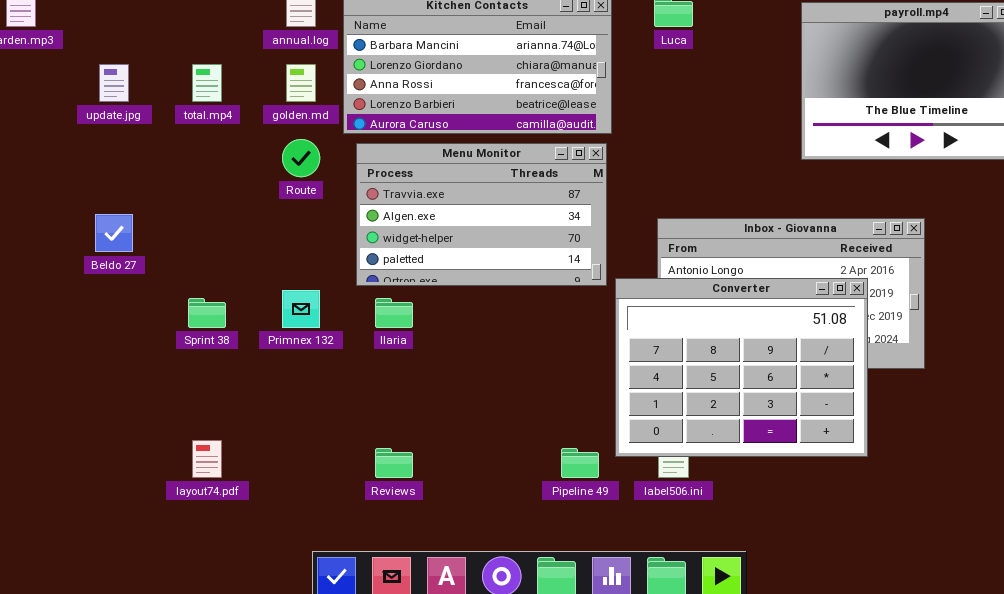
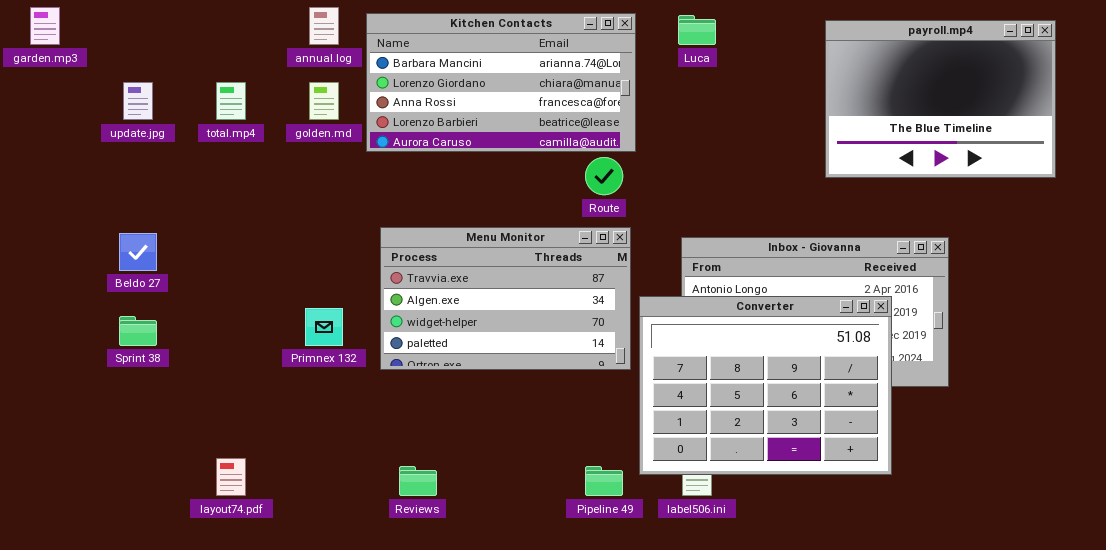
Route: [282,139,320,177] -> [585,157,623,195], moved
Menu Monitor: [356,143,607,286] -> [380,227,631,370], moved
Sprint 38: [188,298,226,328] -> [119,316,157,346], moved

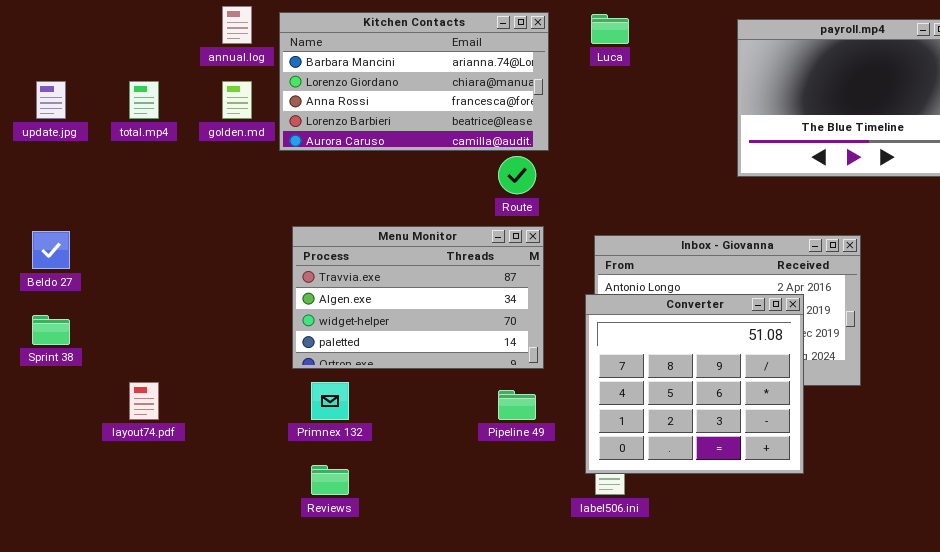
Converter: [639,296,892,475] -> [585,294,804,474], resized
Primnex 132: [305,308,343,346] -> [311,382,349,420], moved
layout74.pdf: [216,458,246,496] -> [129,382,159,420], moved
Pipeline 49: [585,466,623,496] -> [498,390,536,420], moved

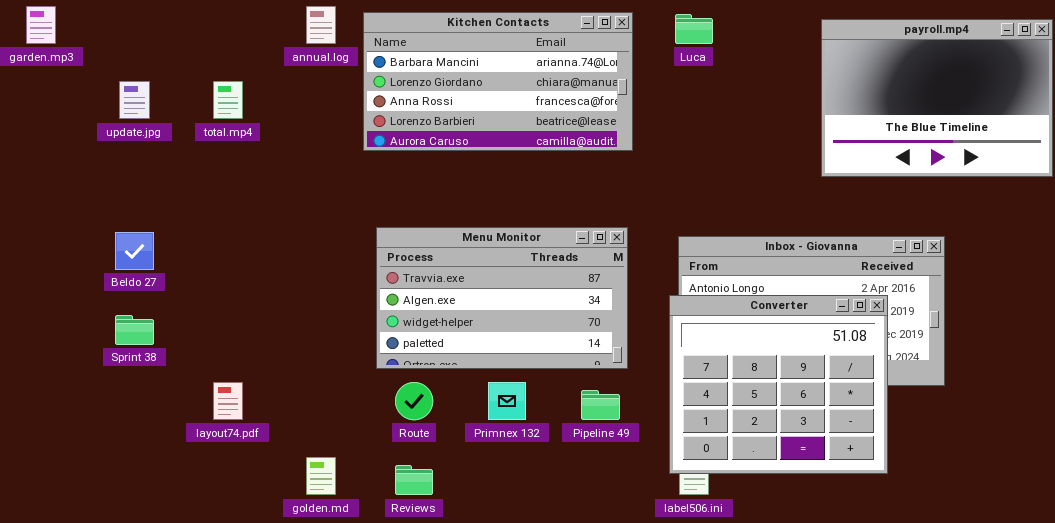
golden.md: [222,81,252,119] -> [306,457,336,495], moved
Route: [498,156,536,194] -> [395,382,433,420], moved
Primnex 132: [311,382,349,420] -> [488,382,526,420], moved

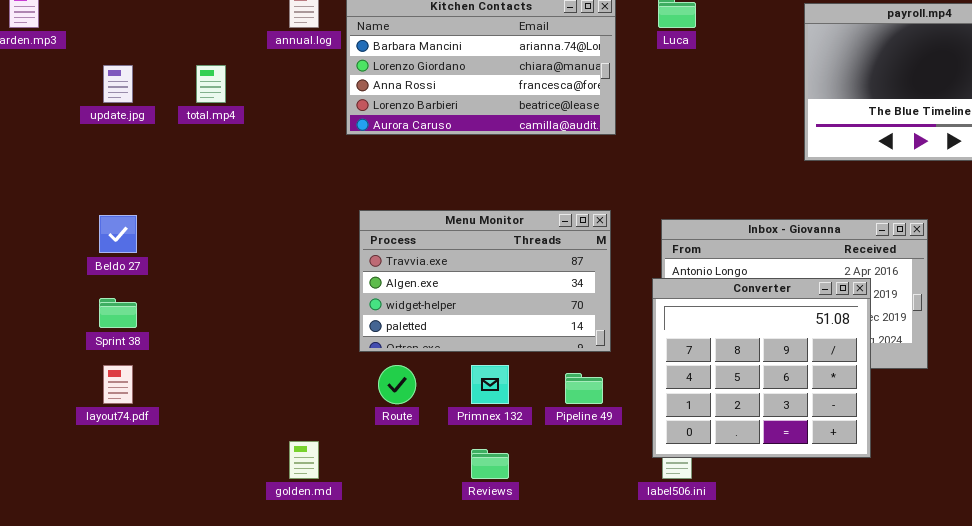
layout74.pdf: [213,382,243,420] -> [103,365,133,404], moved
Reviews: [395,465,433,495] -> [471,449,509,479], moved

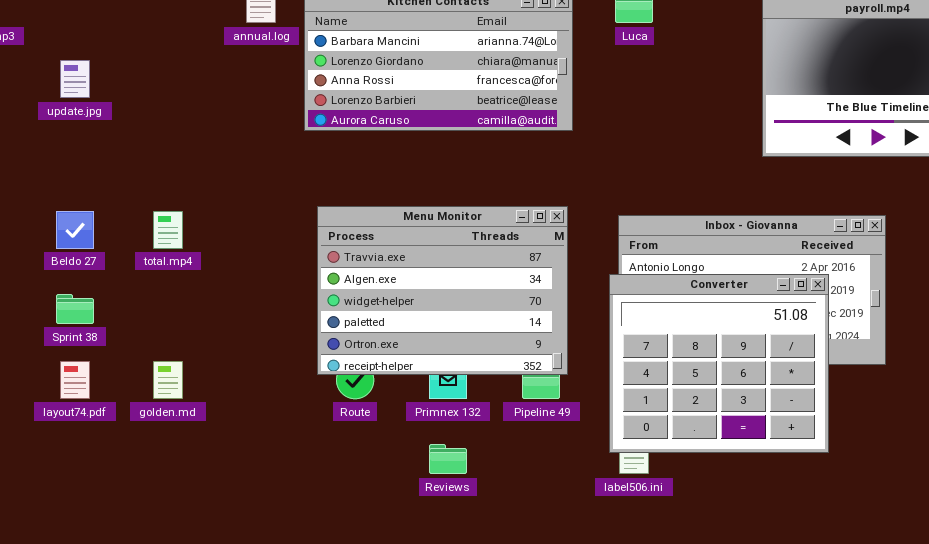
total.mp4: [196,65,226,103] -> [153,211,183,249], moved
Menu Monitor: [359,210,611,352] -> [317,206,568,375], resized
golden.md: [289,441,319,479] -> [153,361,183,399], moved

